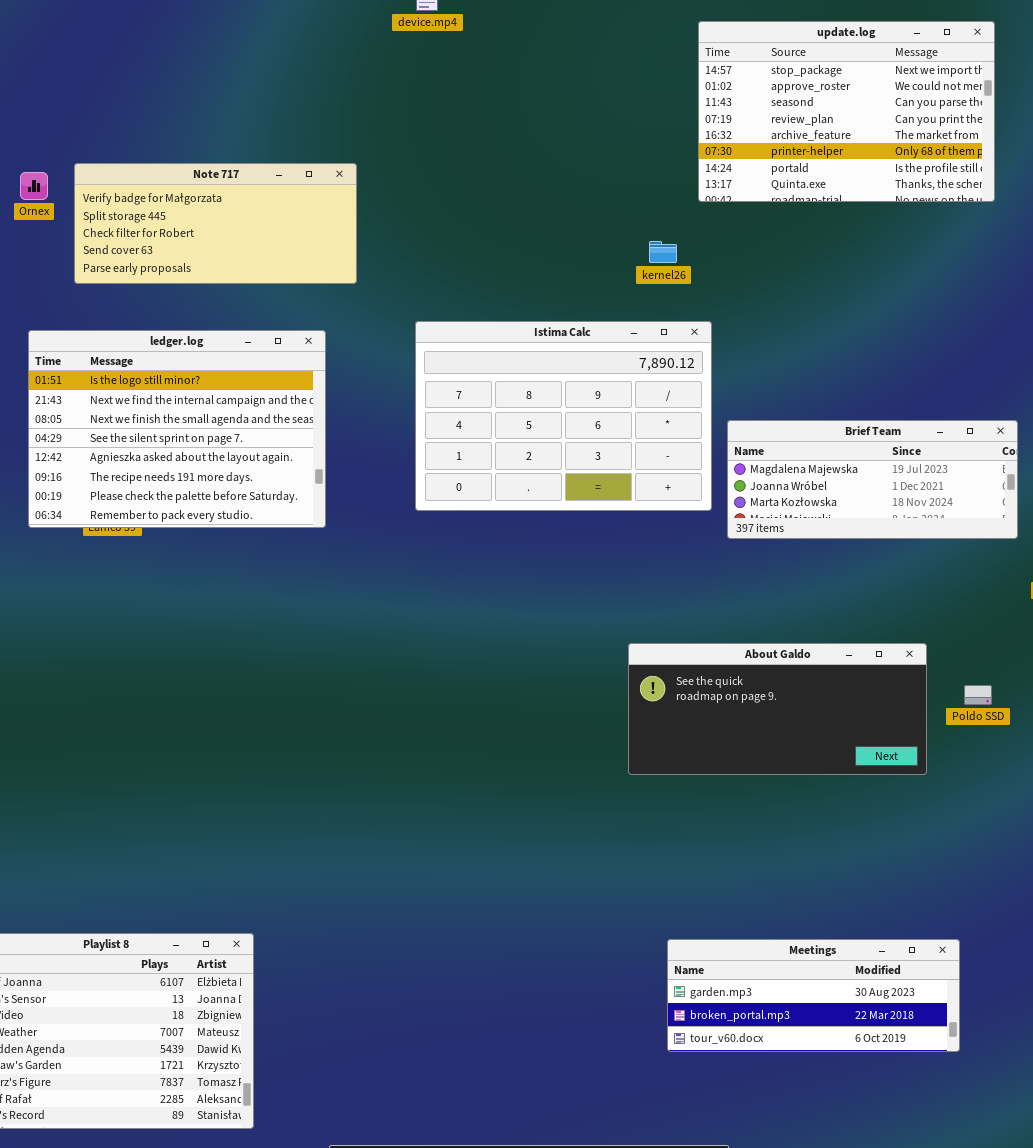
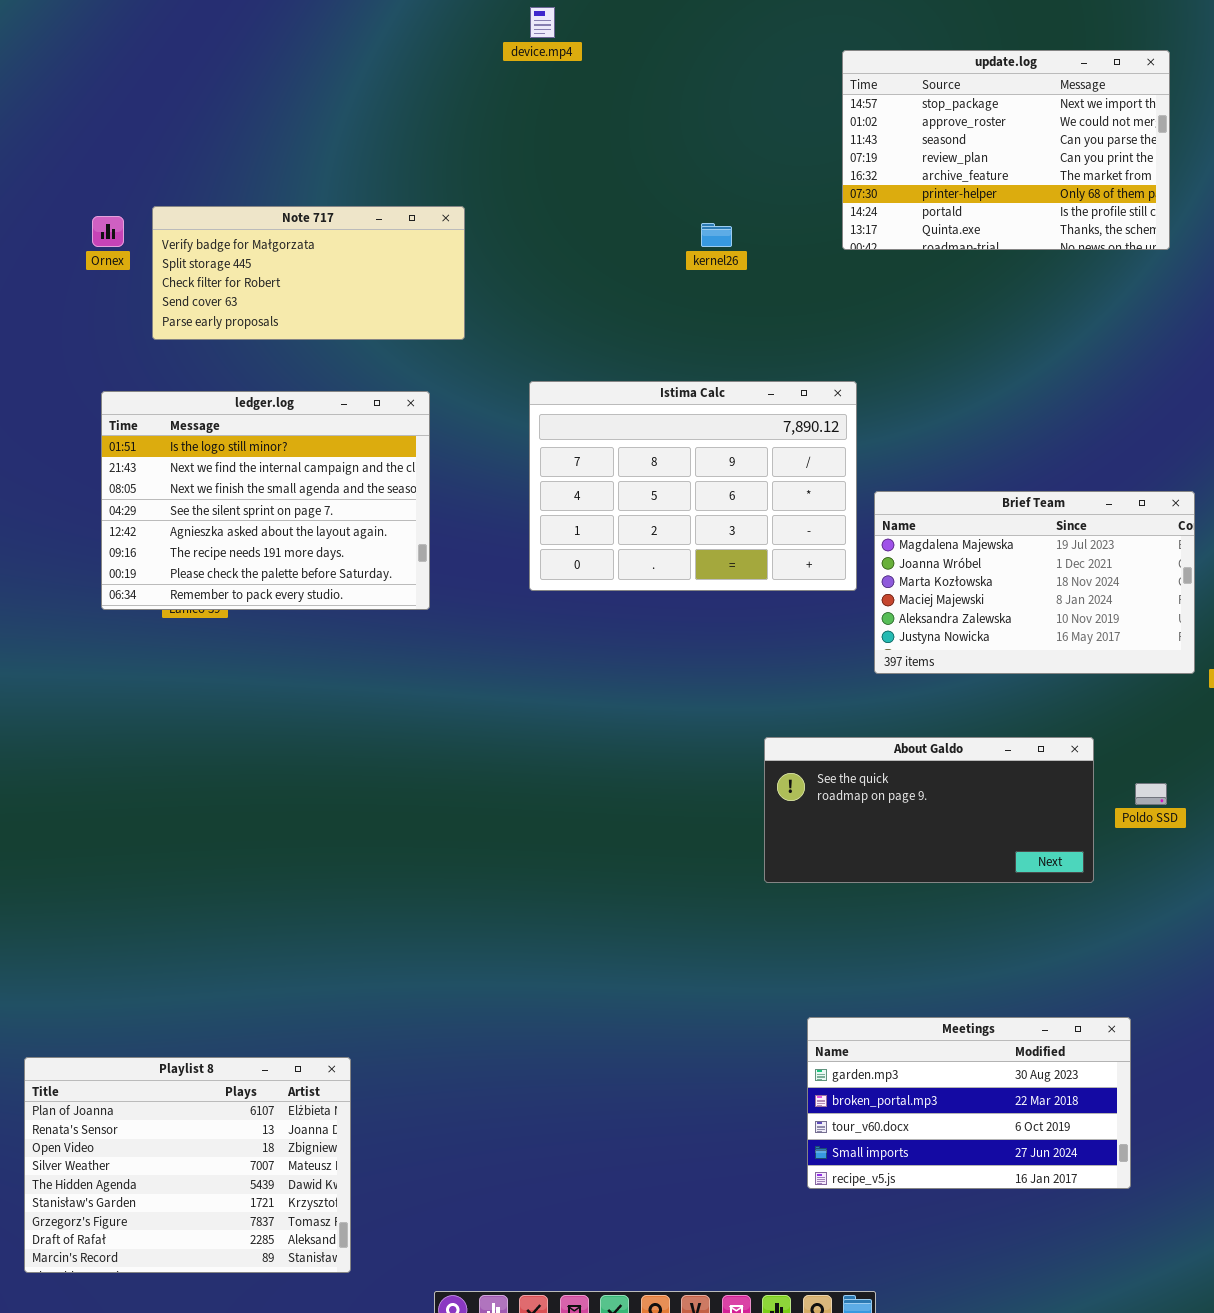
kernel26: [649,241,677,263] -> [701,223,732,247], moved
Brief Team: [727,420,1018,539] -> [874,491,1195,674], resized
Meetings: [667,939,960,1052] -> [807,1017,1131,1189], resized

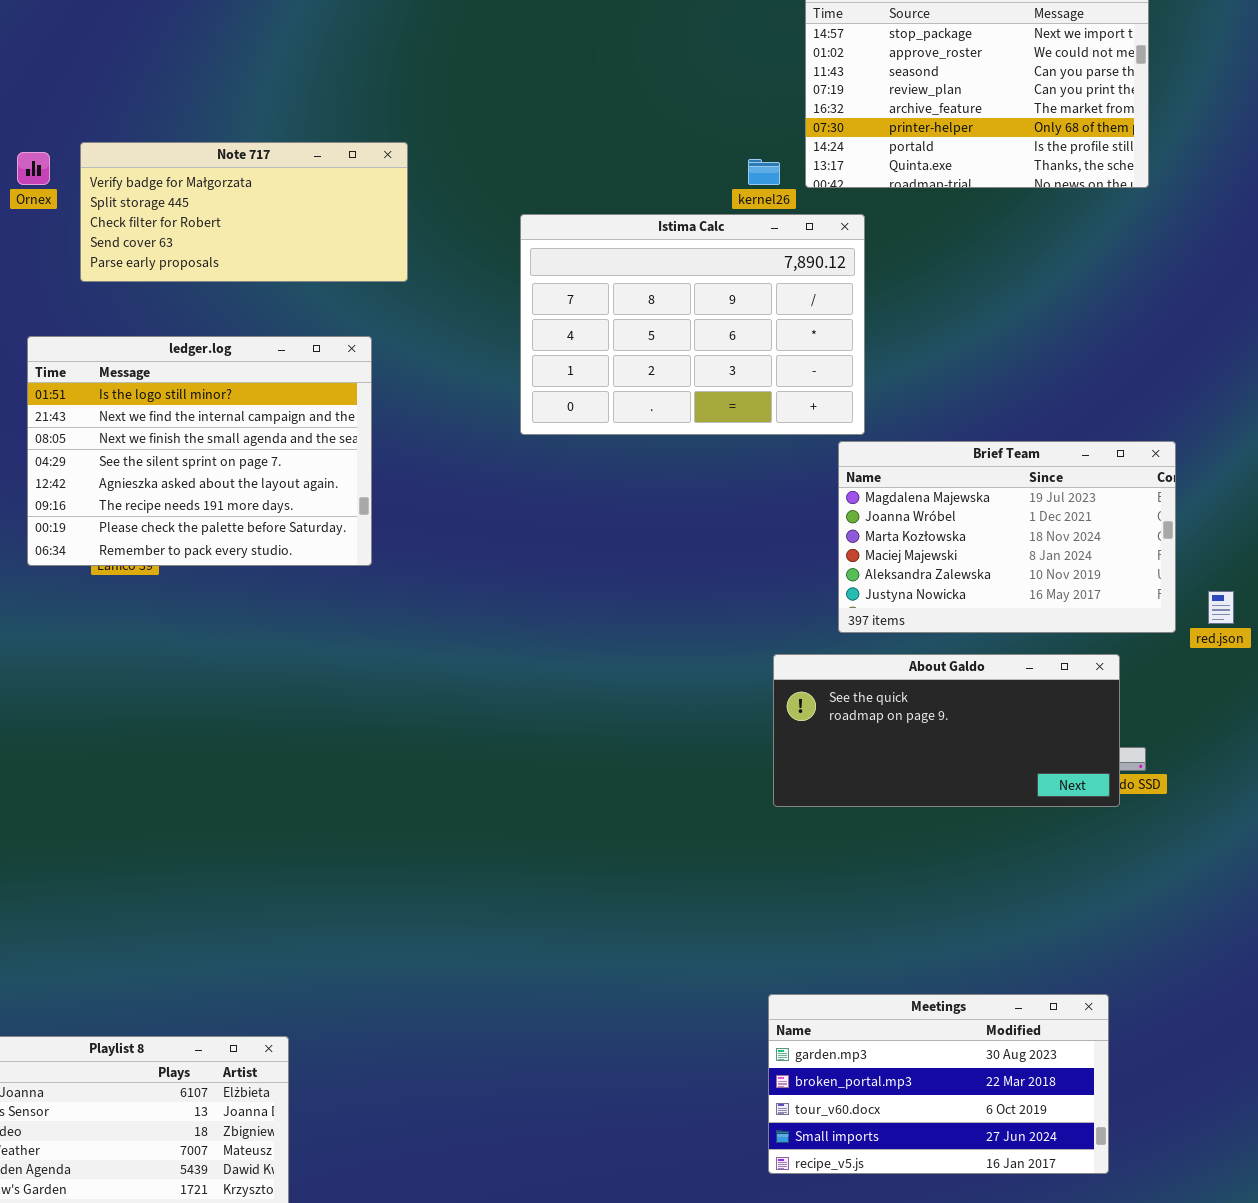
kernel26: [701,223,732,247] -> [748,159,780,185], moved
Istima Calc: [529,381,857,591] -> [520,214,865,435], moved
About Galdo: [764,737,1094,883] -> [773,654,1120,807], moved

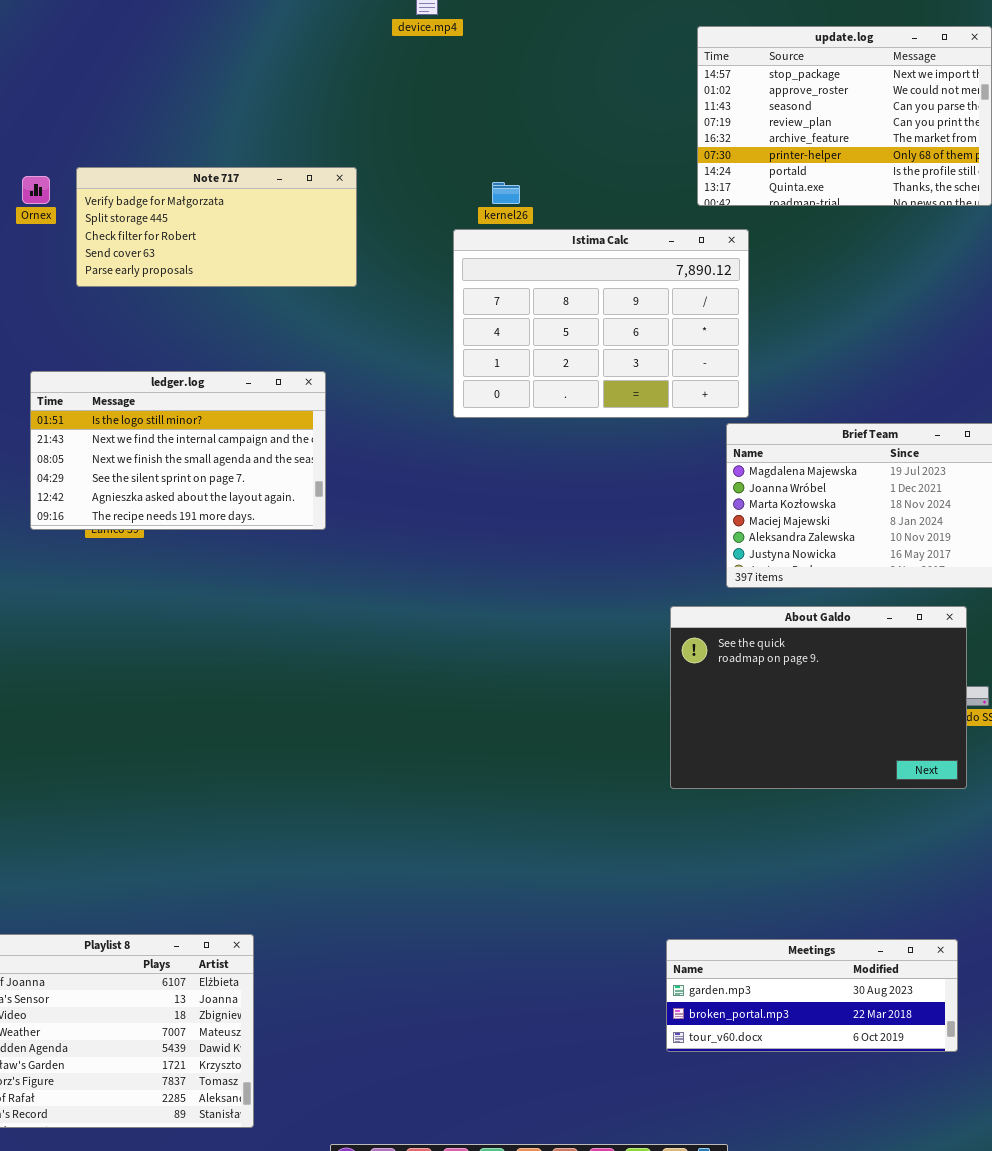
kernel26: [748,159,780,185] -> [492,182,520,204], moved
ledger.log: [27,336,372,566] -> [30,371,326,530], resized
About Galdo: [773,654,1120,807] -> [670,606,967,789], resized
Meetings: [768,994,1109,1174] -> [666,939,958,1052], resized

